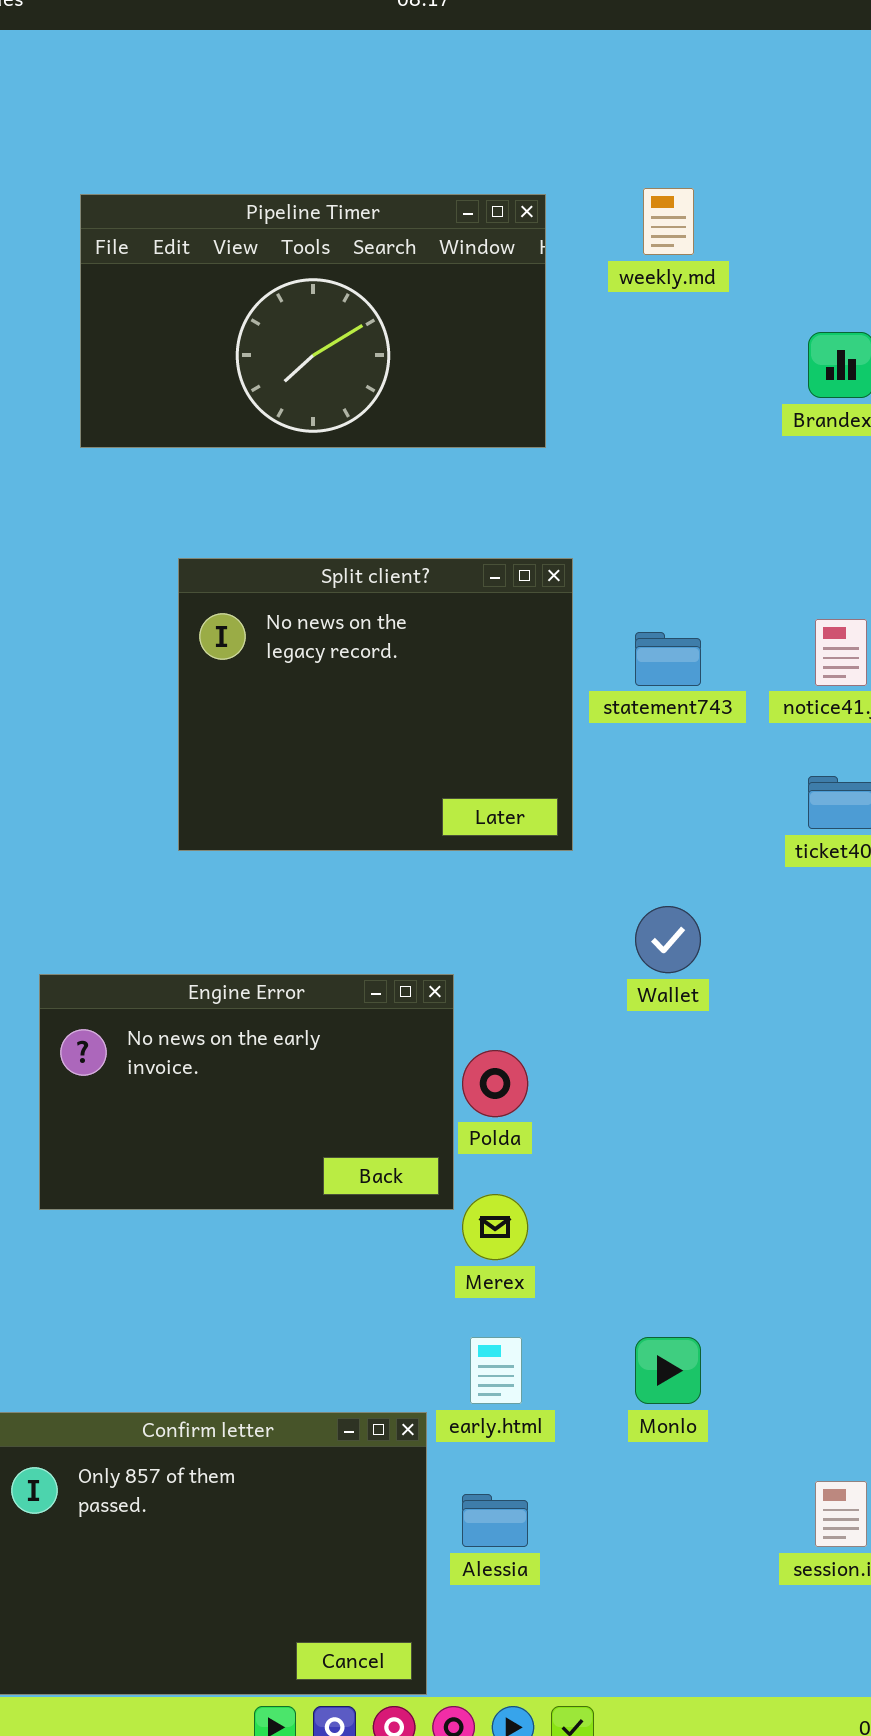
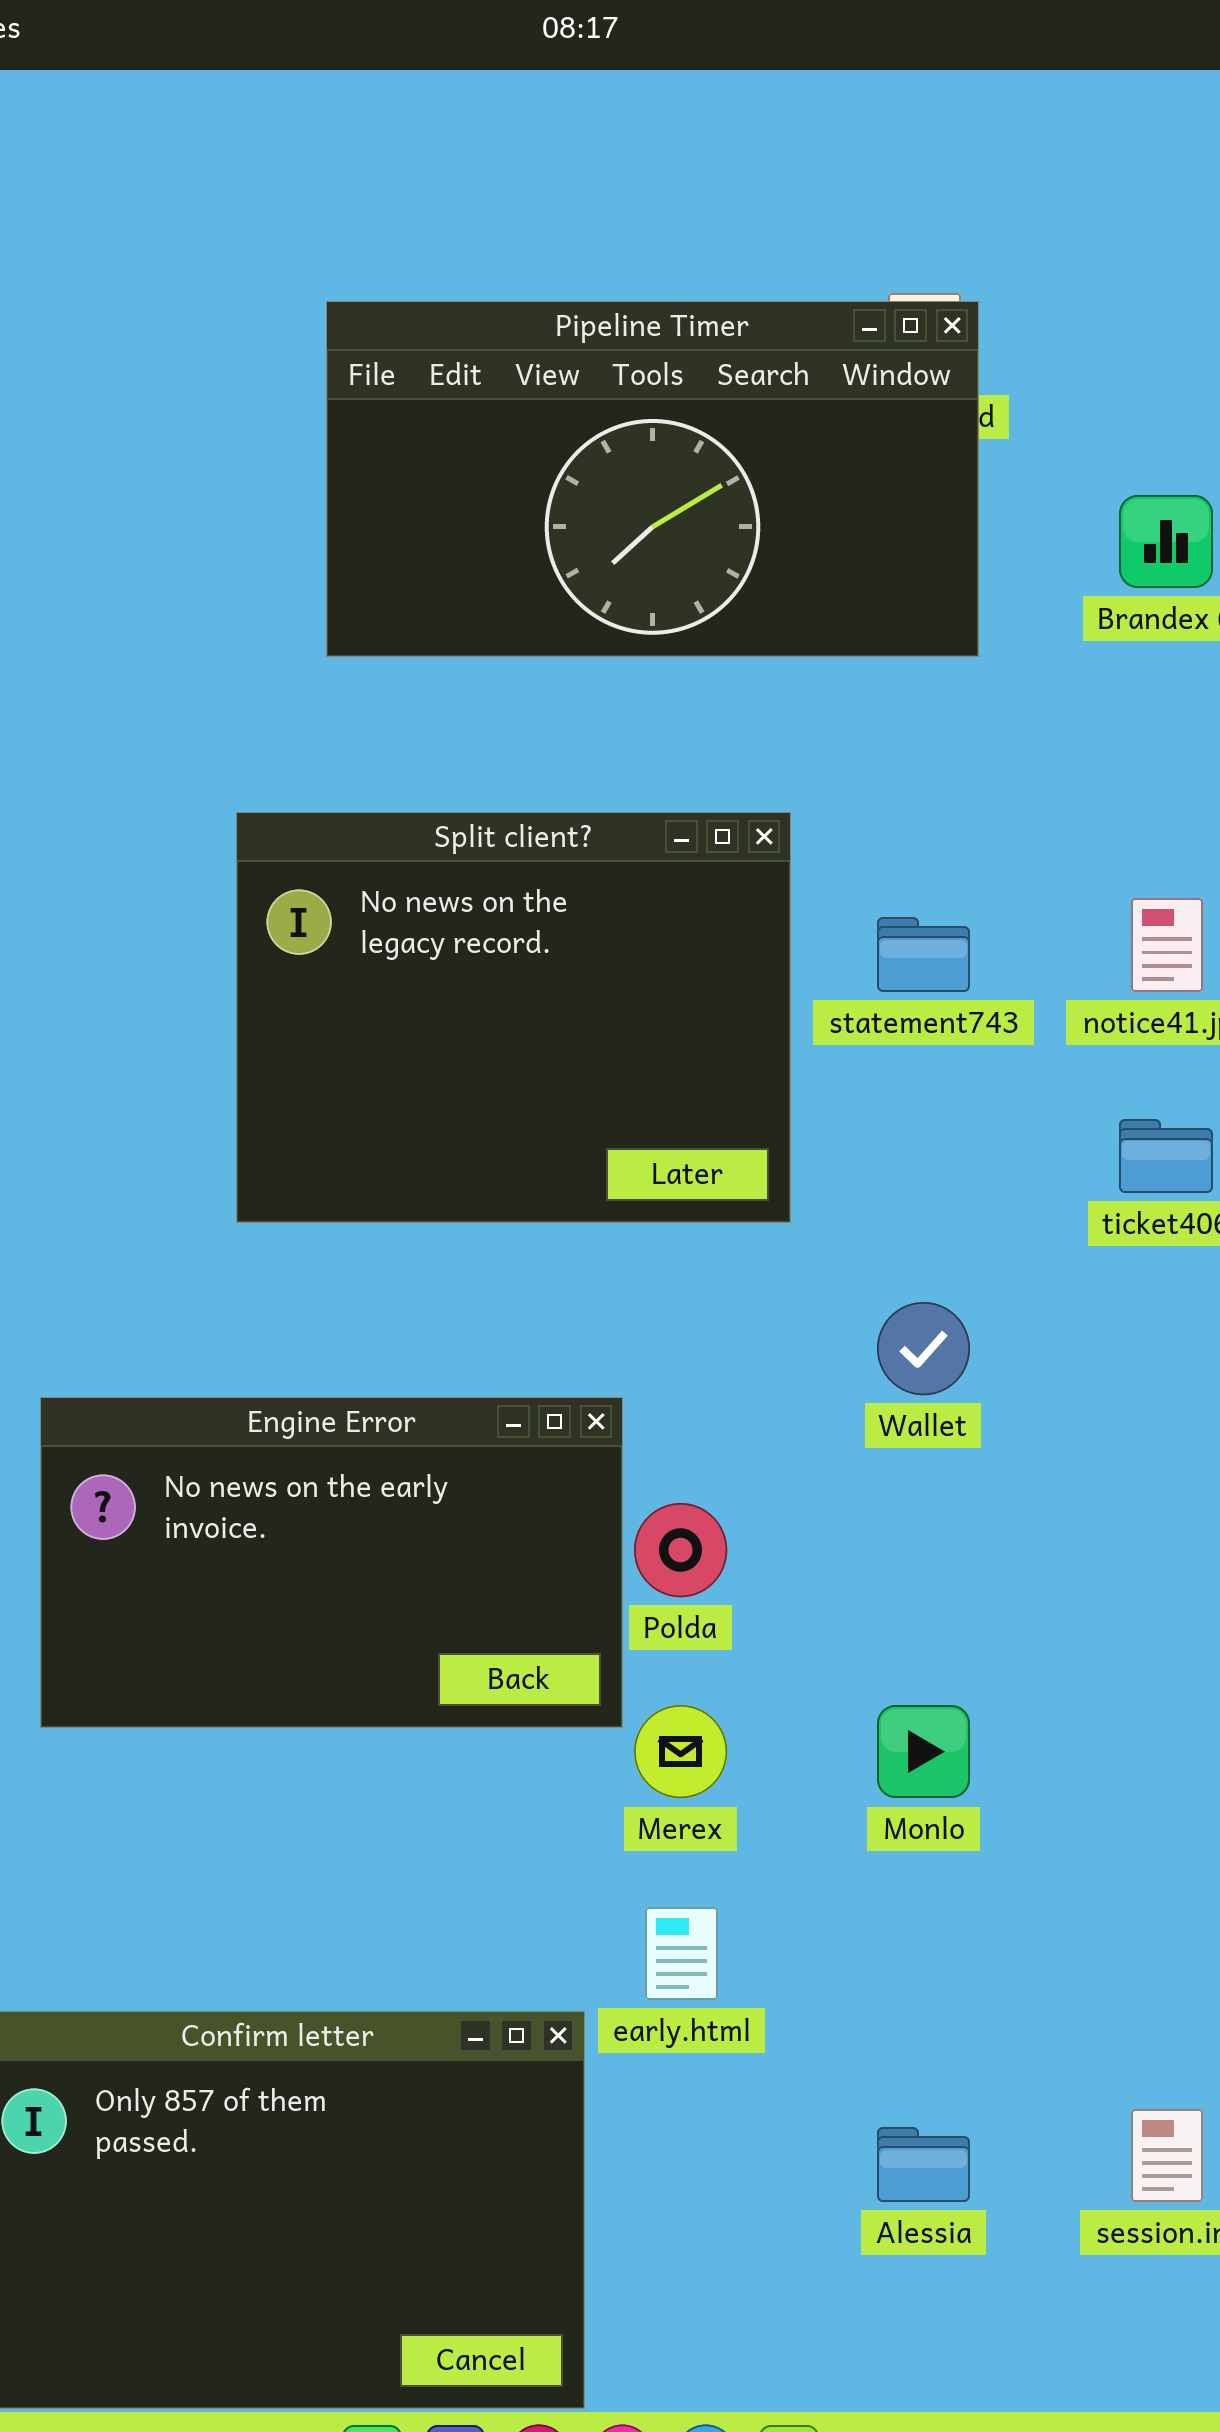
Pipeline Timer: [80,194,546,448] -> [326,301,979,657], moved
Monlo: [635,1337,701,1404] -> [877,1705,970,1798], moved
Alessia: [462,1494,528,1547] -> [877,2127,970,2202], moved

